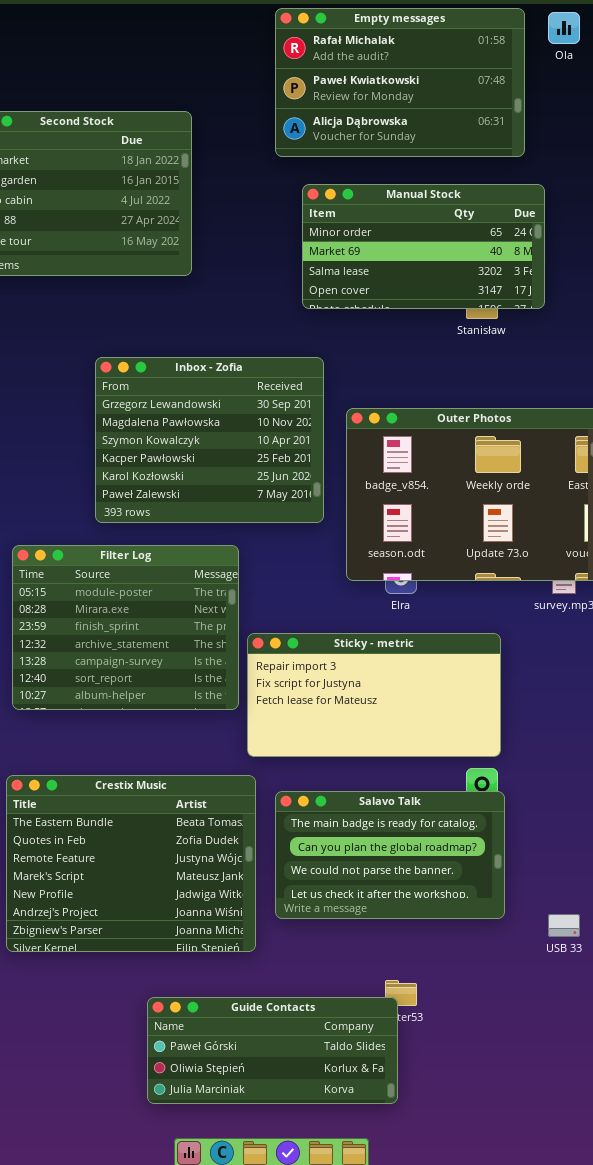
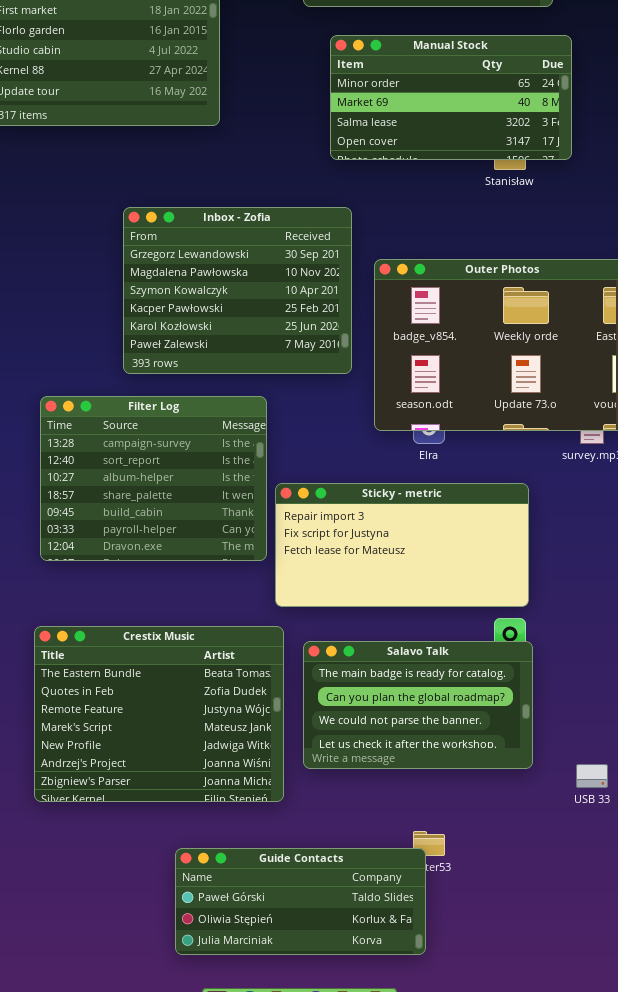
Filter Log: [12,545,239,710] -> [40,396,267,561], scrolled down 4 rows

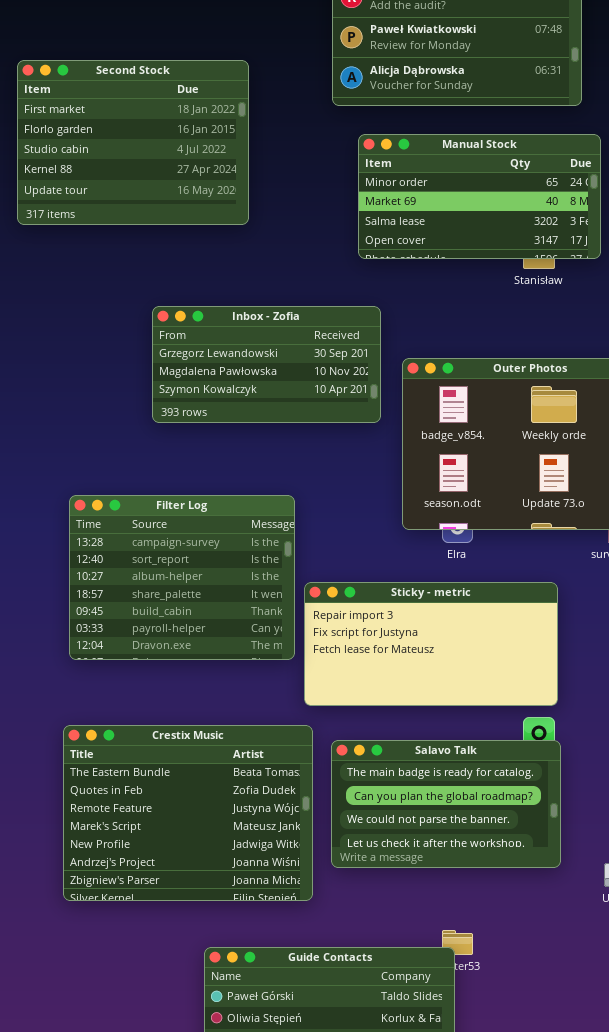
Inbox - Zofia: [123,207,352,374] -> [152,306,381,423], resized

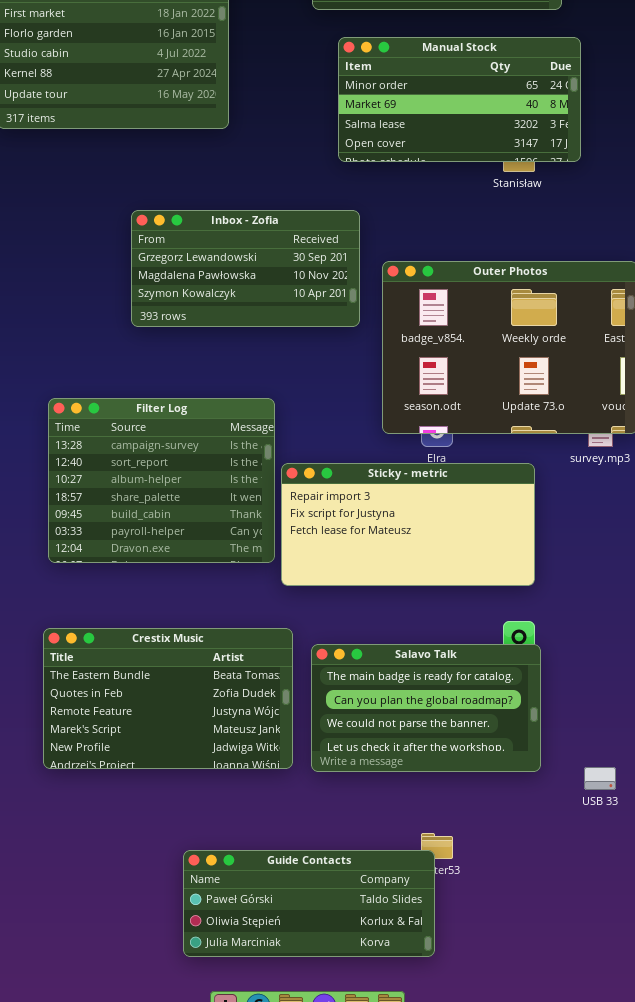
Sticky - metric: [304,582,558,706] -> [281,463,535,586], moved
Crestix Music: [63,725,313,901] -> [43,628,293,769], resized

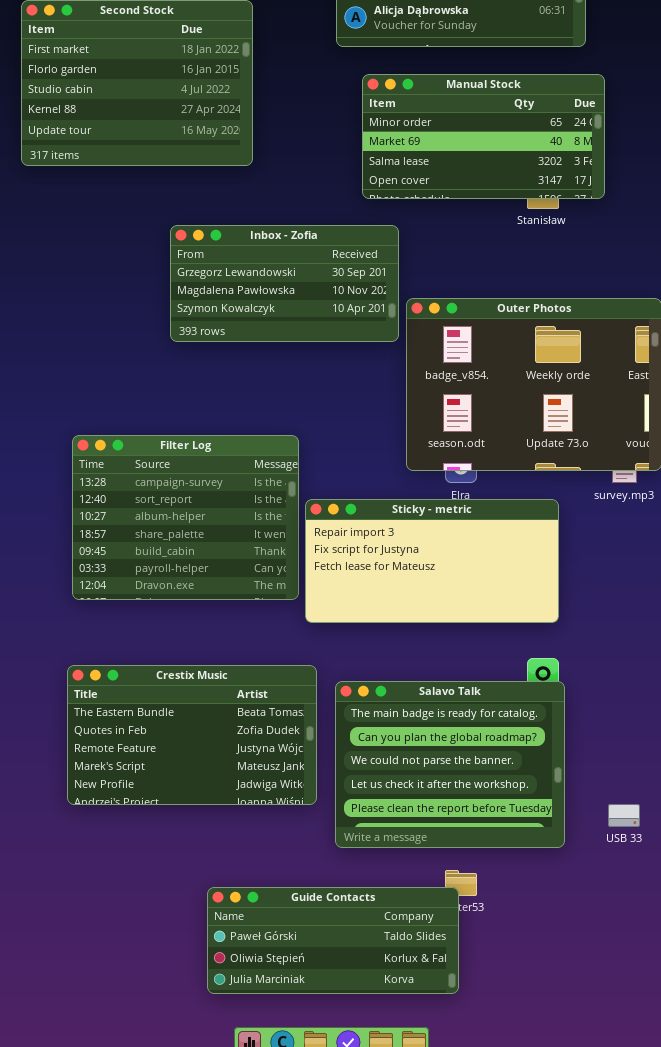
Inbox - Zofia: [131,210,360,327] -> [170,225,399,342], moved
Salavo Talk: [311,644,541,772] -> [335,681,565,848], resized

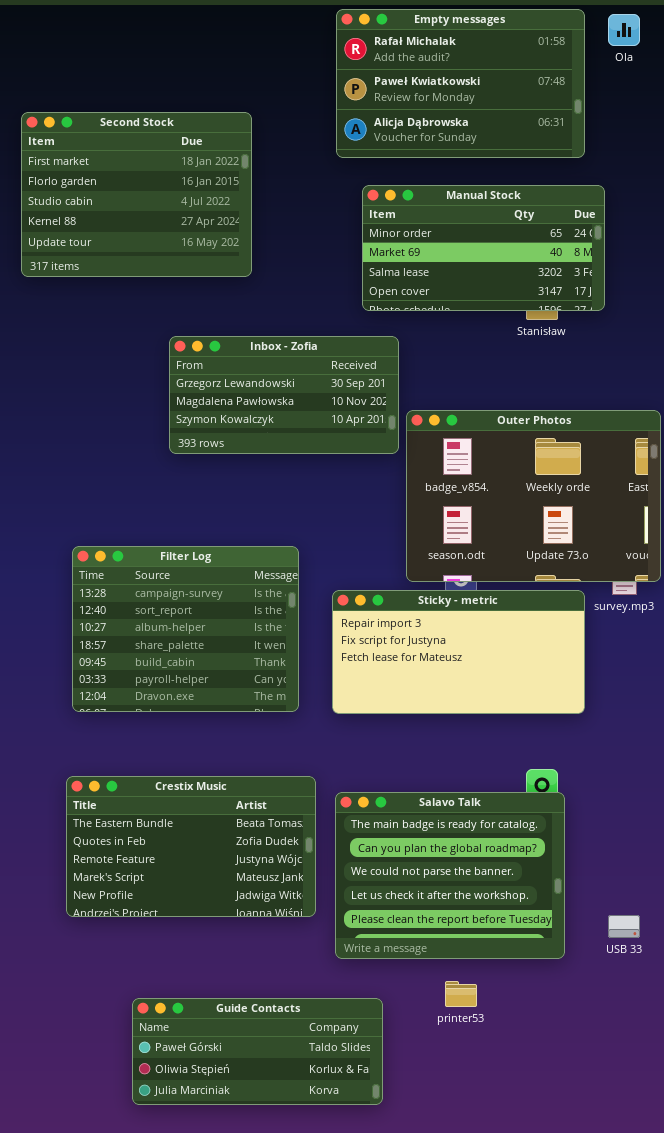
Sticky - metric: [305,499,559,623] -> [332,590,585,714], moved
Guide Contacts: [207,887,459,994] -> [132,998,383,1105], moved

